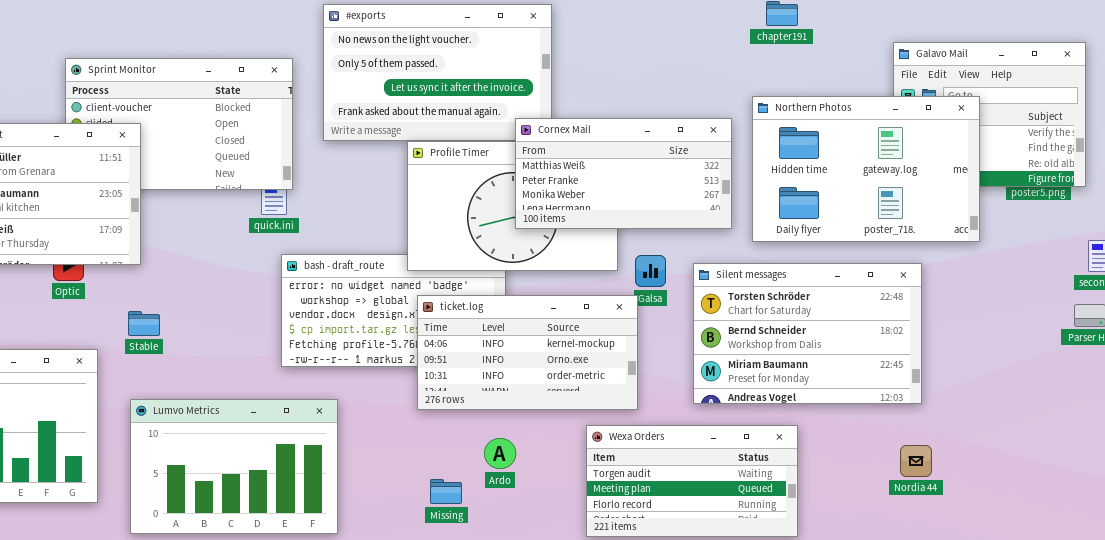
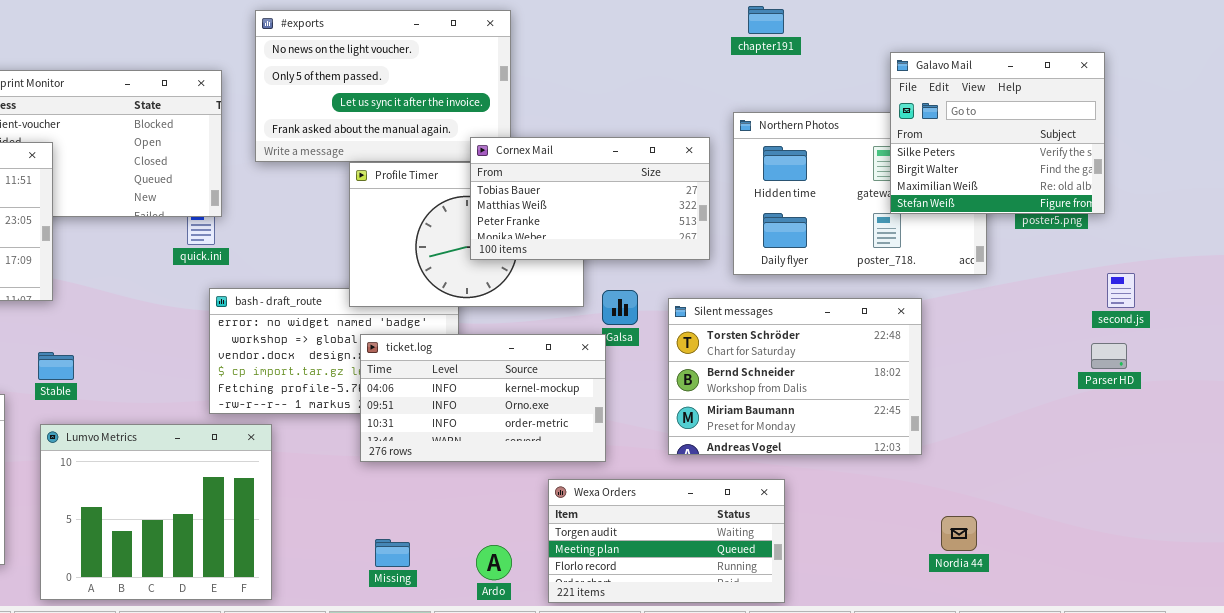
Galavo Mail: [893,42,1086,187] -> [890,52,1105,214], raised
Cornex Mail: [515,118,732,229] -> [470,137,710,260], scrolled up 1 row
Lumvo Metrics: [130,399,338,534] -> [40,424,272,600], resized
Ardo: [484,438,516,469] -> [476,545,512,580], moved
Nordia 44: [900,445,932,477] -> [941,516,977,551], moved

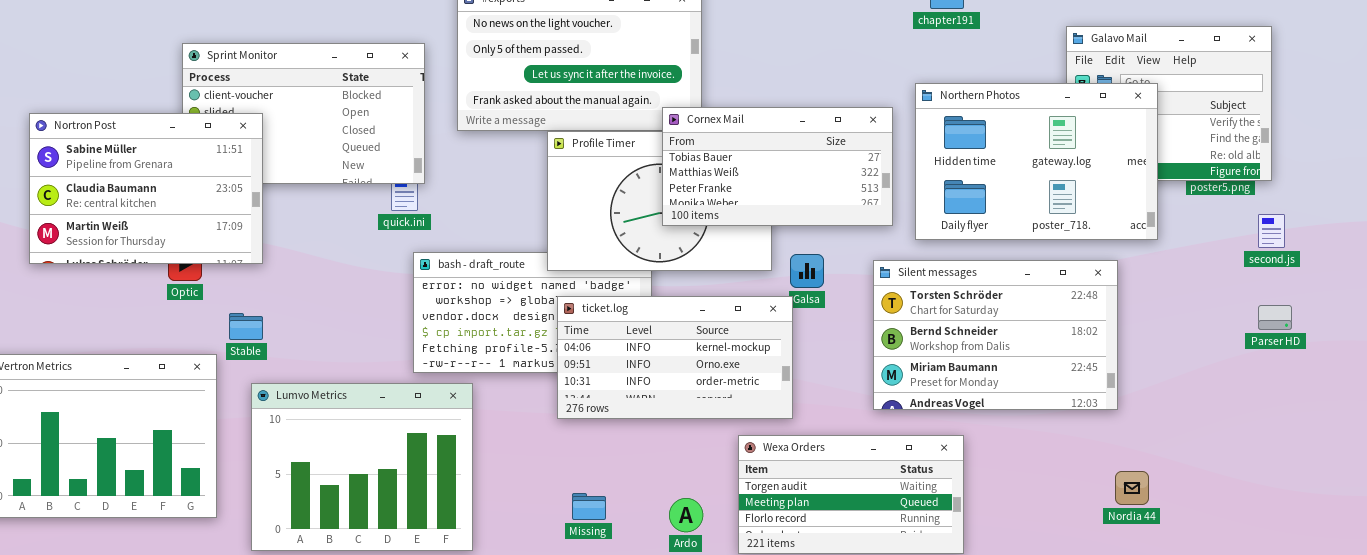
Northern Photos: [733,112,987,275] -> [915,83,1158,240], raised
second.js: [1107,273,1135,308] -> [1258,214,1285,248], moved
Silent messages: [668,298,922,455] -> [873,260,1118,410], moved
Stable: [38,352,74,380] -> [229,313,263,340], moved

